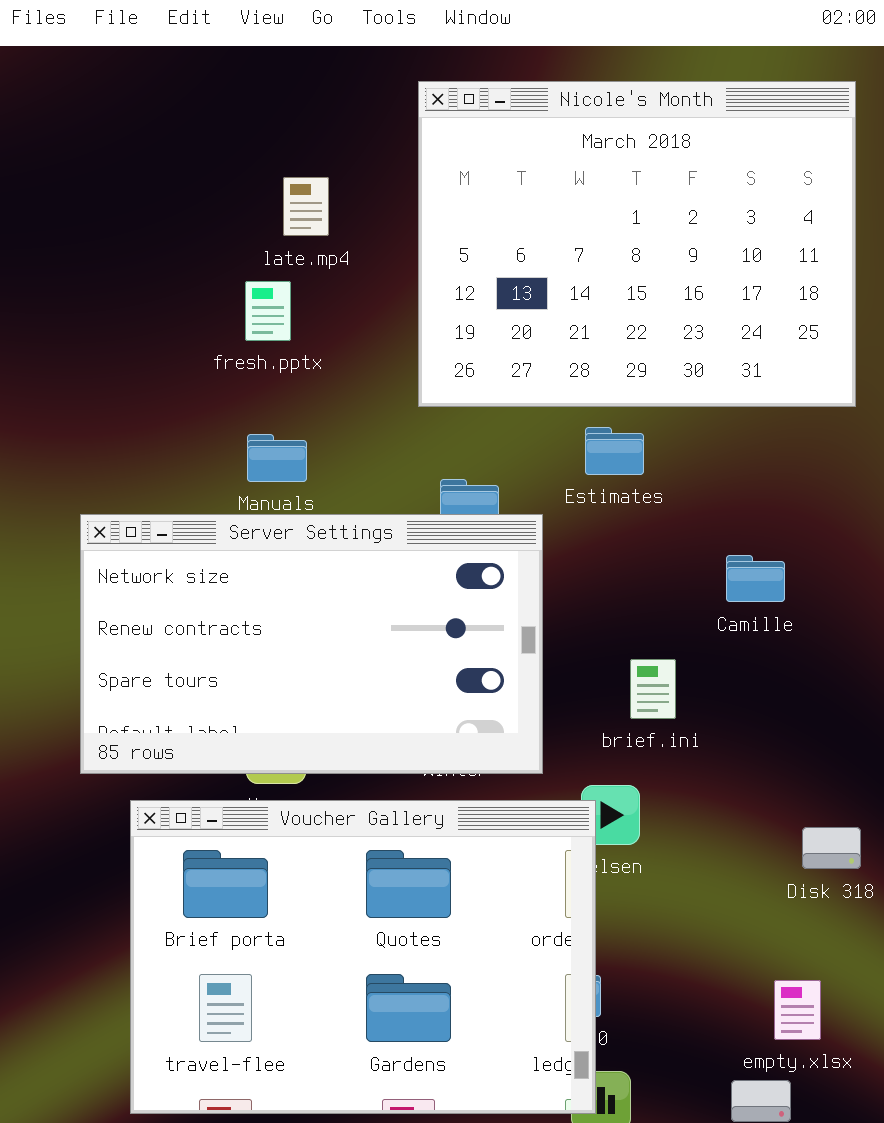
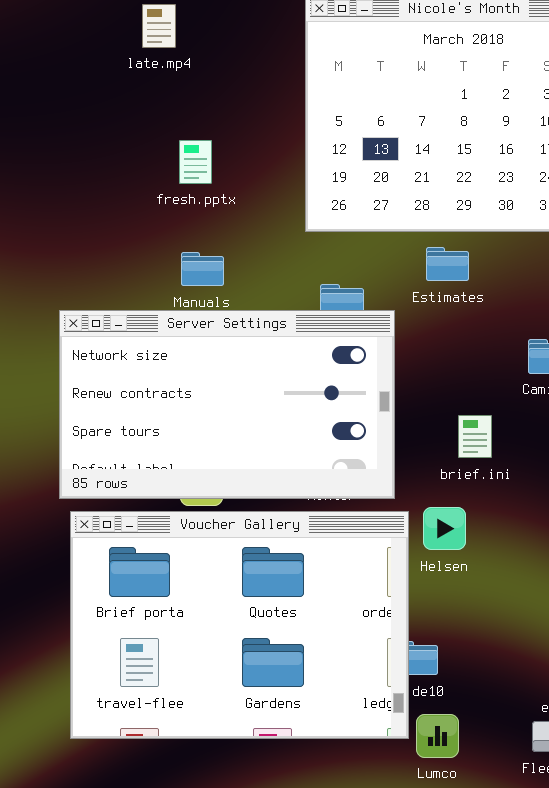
late.mp4: [283,177,329,236] -> [142,4,176,48], moved
Voucher Gallery: [130,800,596,1114] -> [70,511,409,739], moved

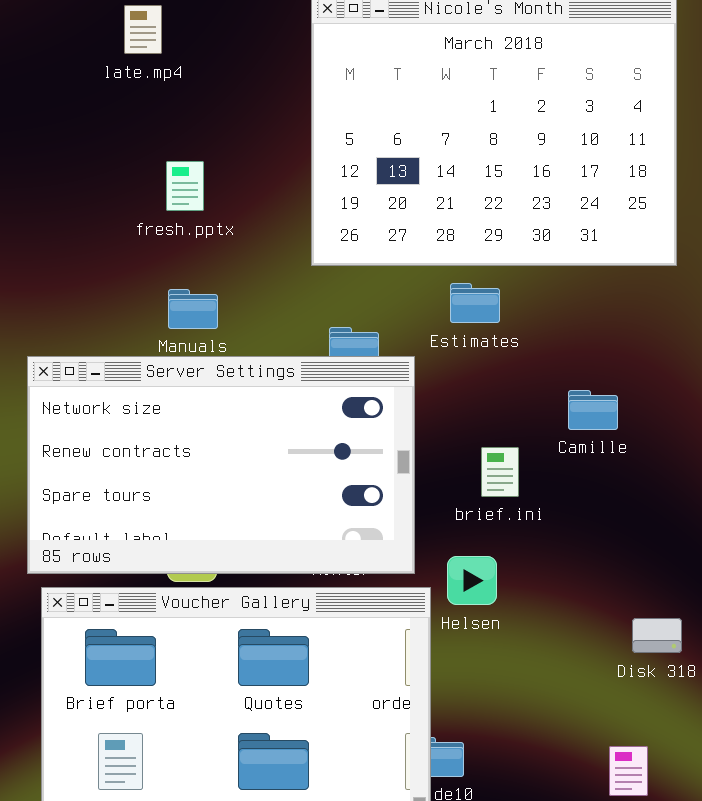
brief.ini: [458,415,492,458] -> [481,447,519,497], moved
Helsen: [423,507,466,550] -> [447,556,497,605], moved

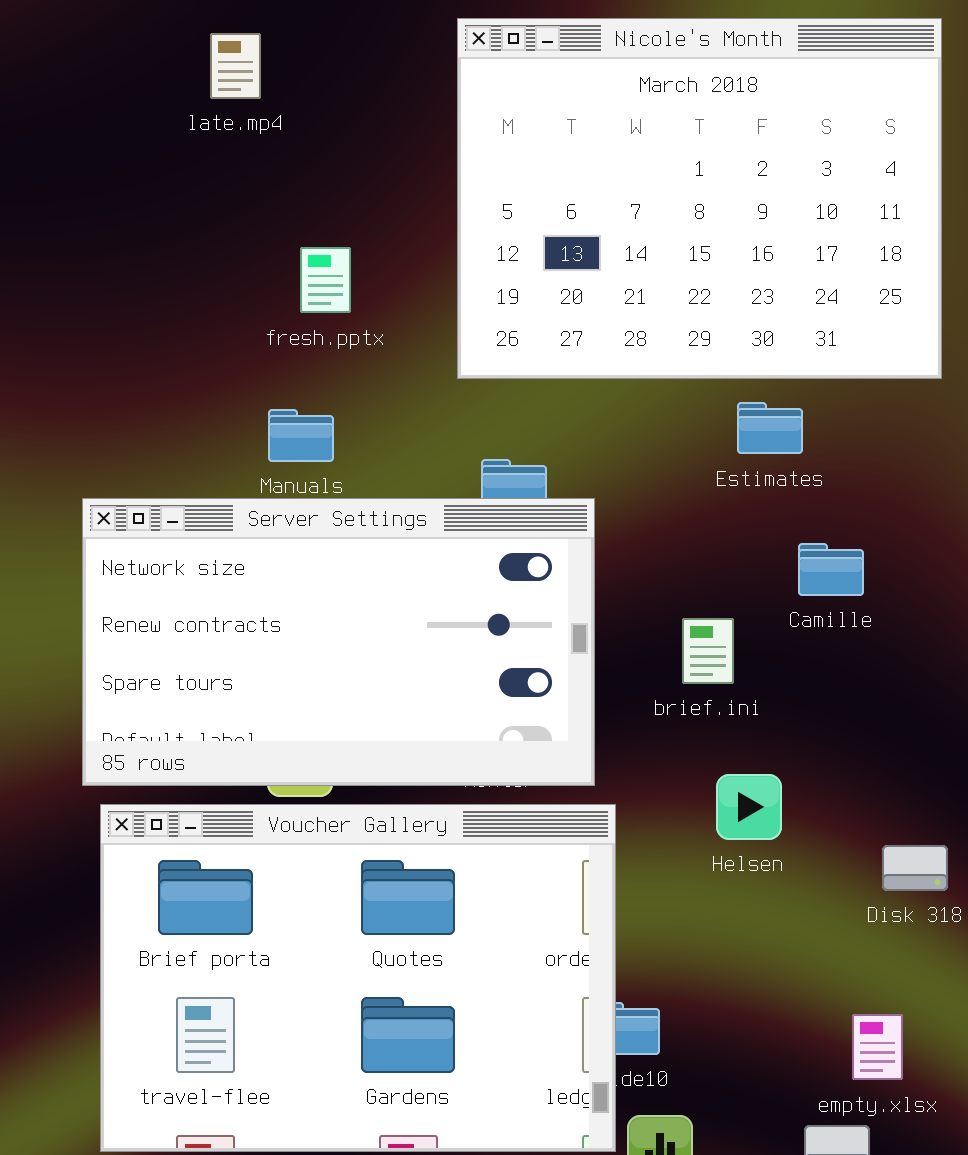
fresh.pptx: [166,161,204,211] -> [300,247,351,313], moved
Estimates: [450,283,500,323] -> [737,402,803,454], moved
Helsen: [447,556,497,605] -> [716,774,782,840], moved

